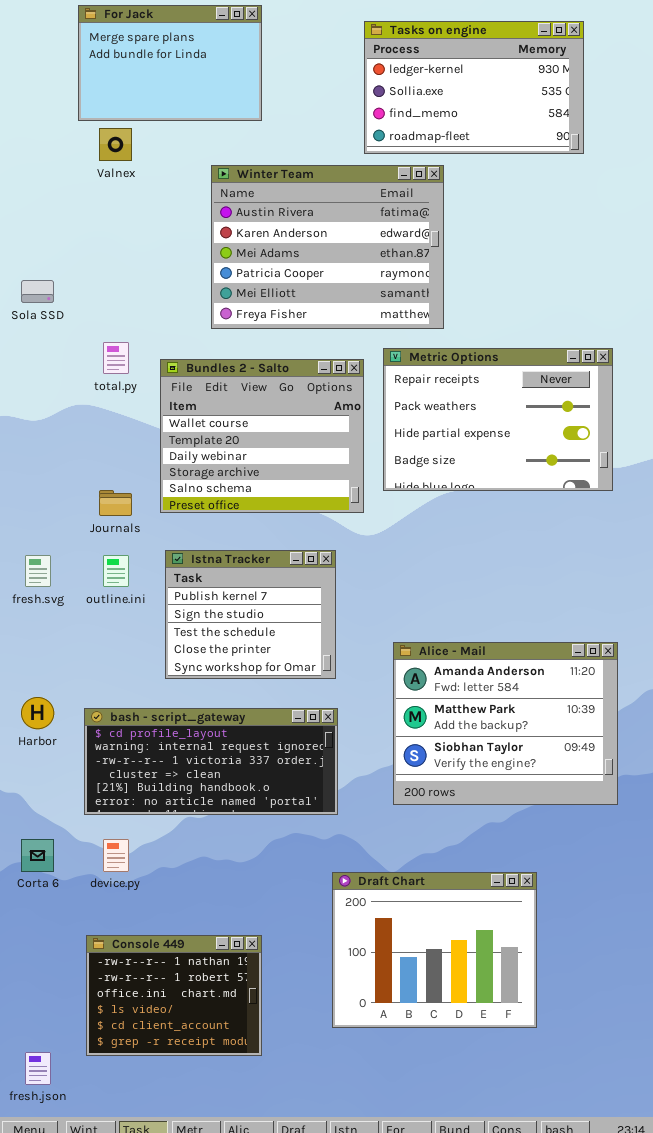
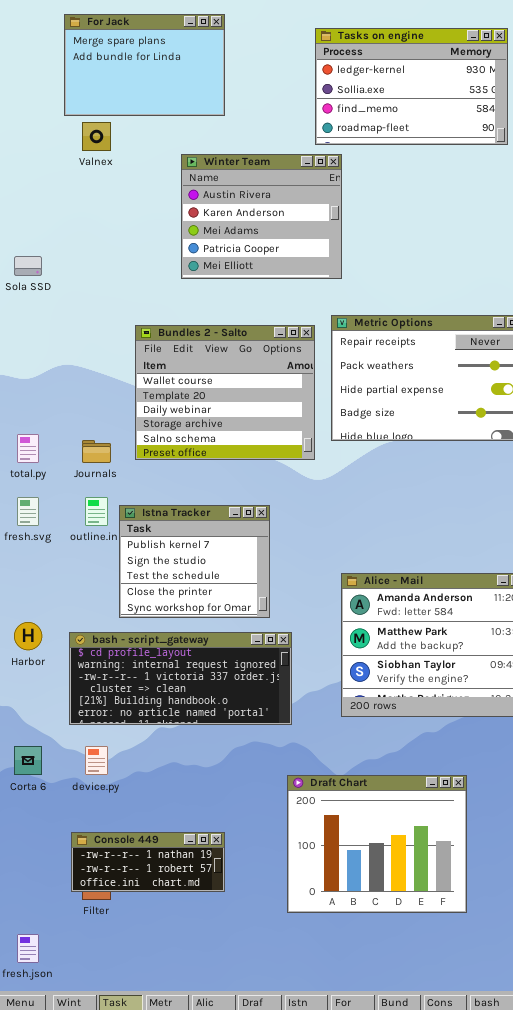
Winter Team: [211,165,444,329] -> [181,154,342,279], resized
total.py: [103,342,129,374] -> [17,434,39,463], moved
Istna Tracker: [165,550,336,679] -> [119,505,270,618], moved
Console 449: [86,935,262,1056] -> [71,832,225,892], resized

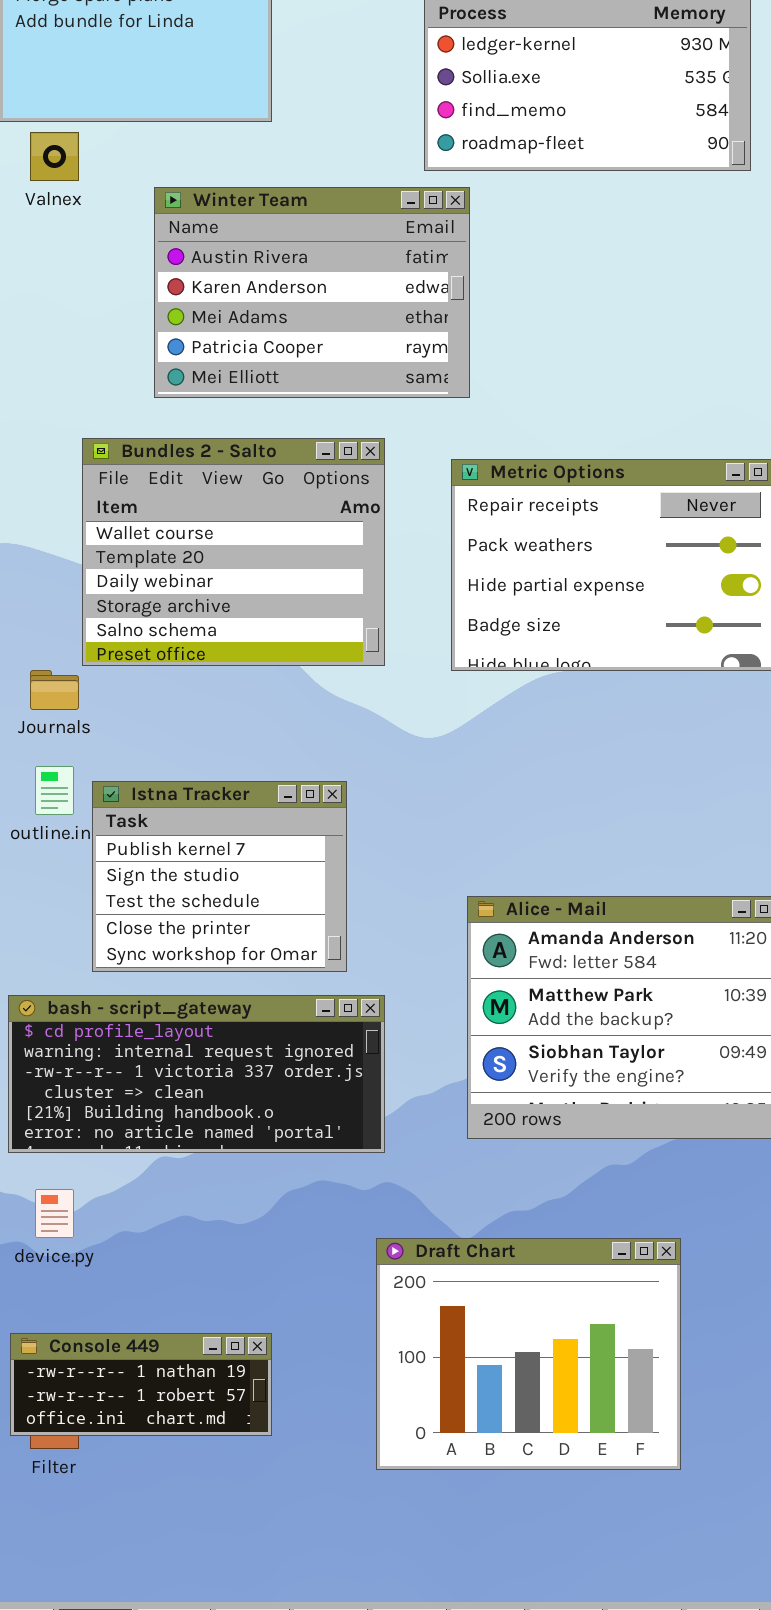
Winter Team: [181,154,342,279] -> [154,187,470,398], resized
Bundles 2 - Salto: [135,325,315,460] -> [82,438,385,666], moved

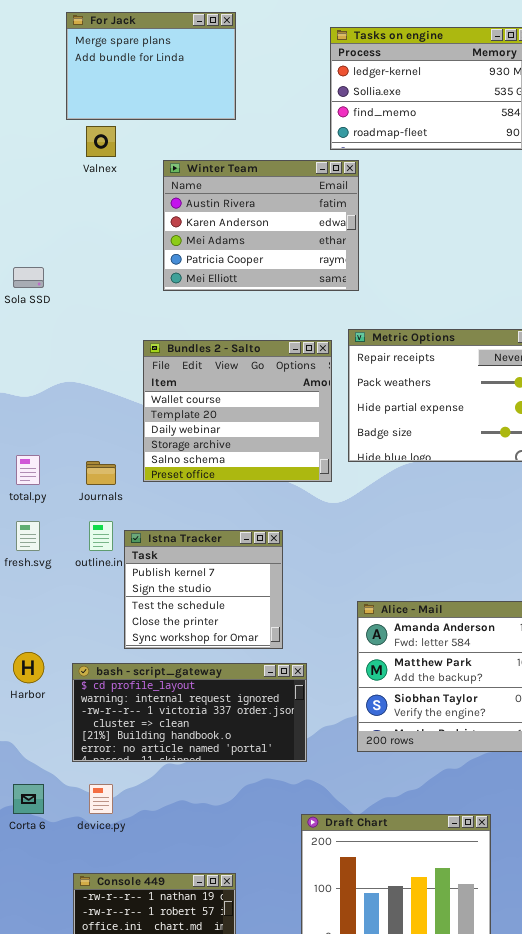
Bundles 2 - Salto: [82,438,385,666] -> [143,340,332,482], moved

